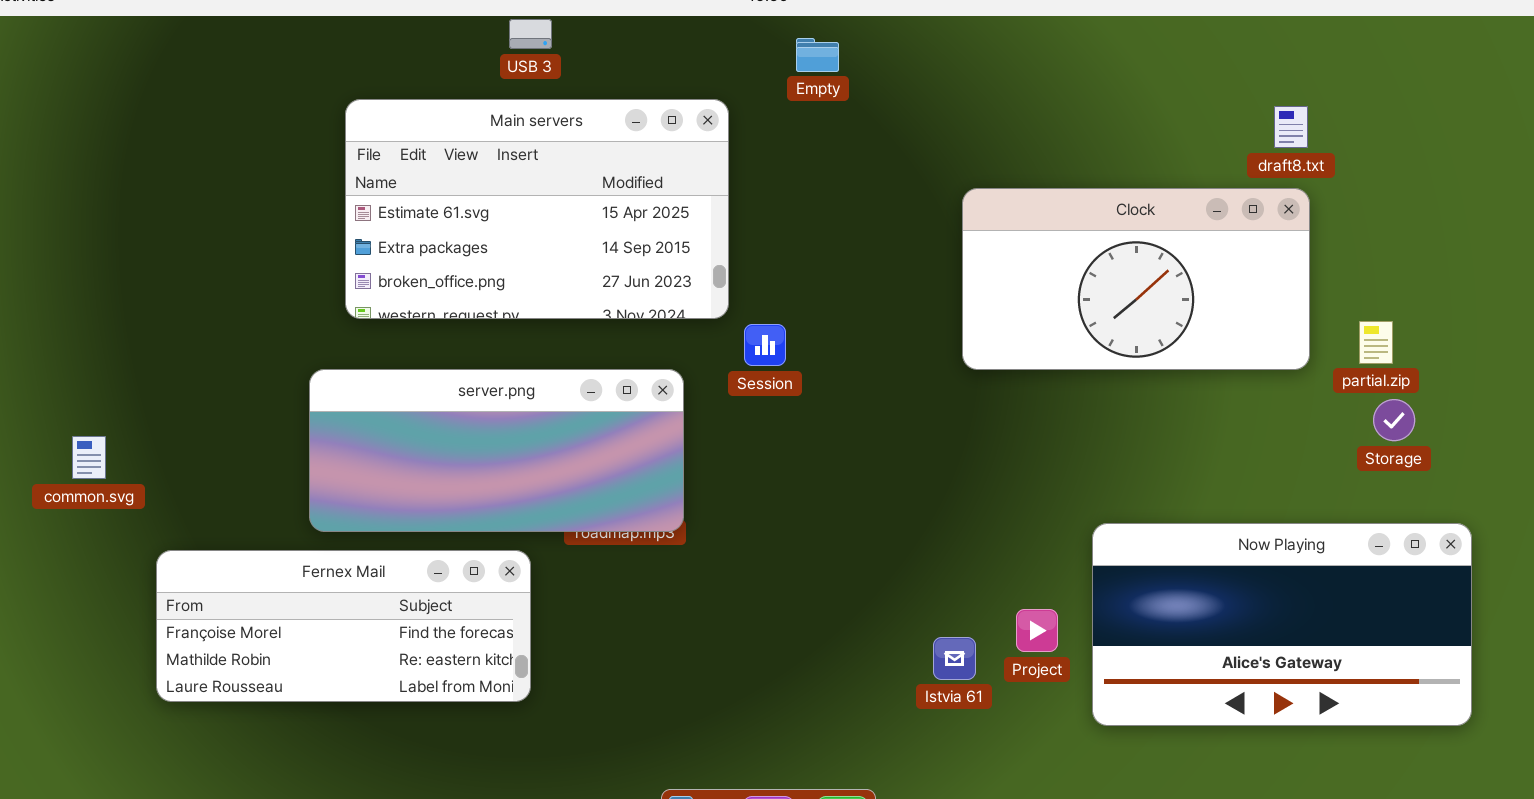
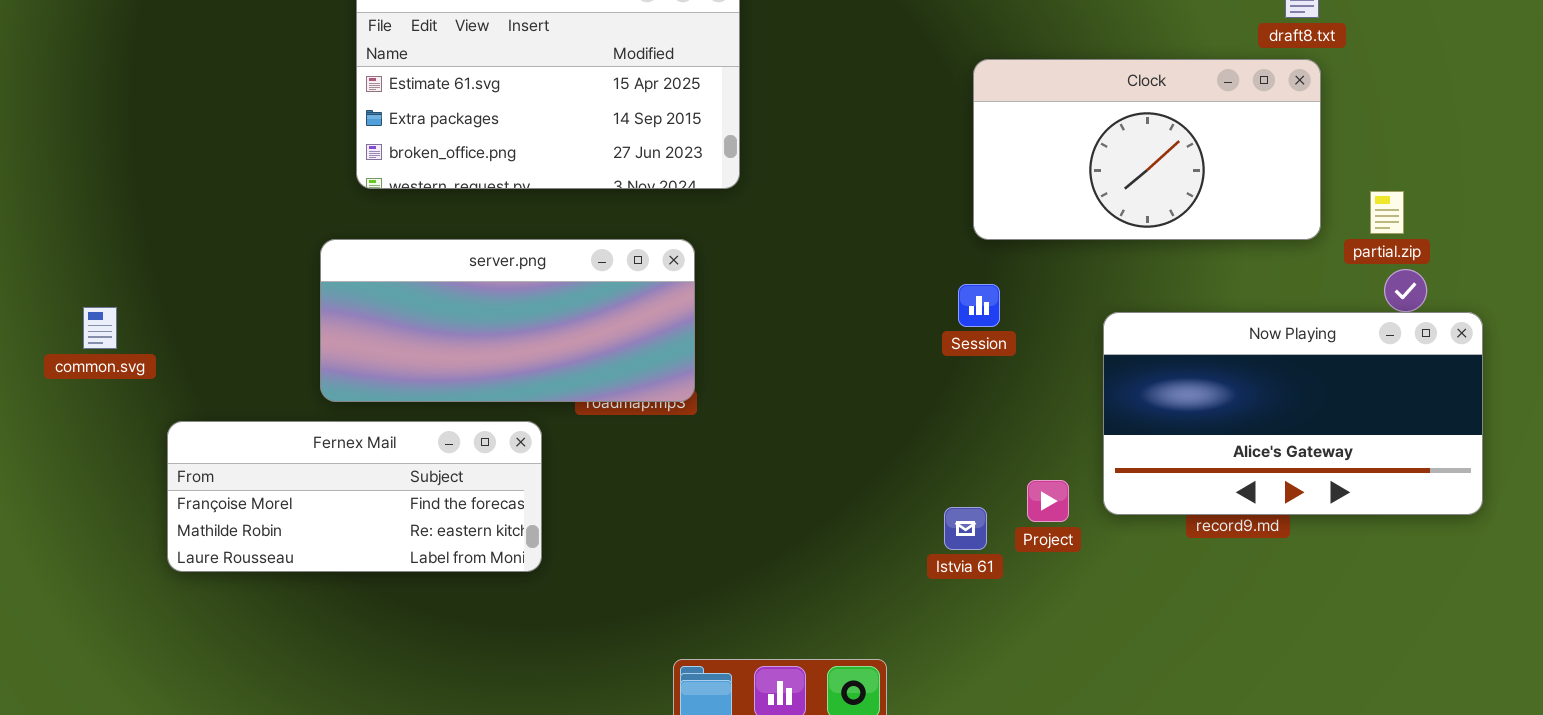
Session: [744,324,786,366] -> [958,284,1000,327], moved
Now Playing: [1092,523,1472,726] -> [1103,312,1483,515], moved

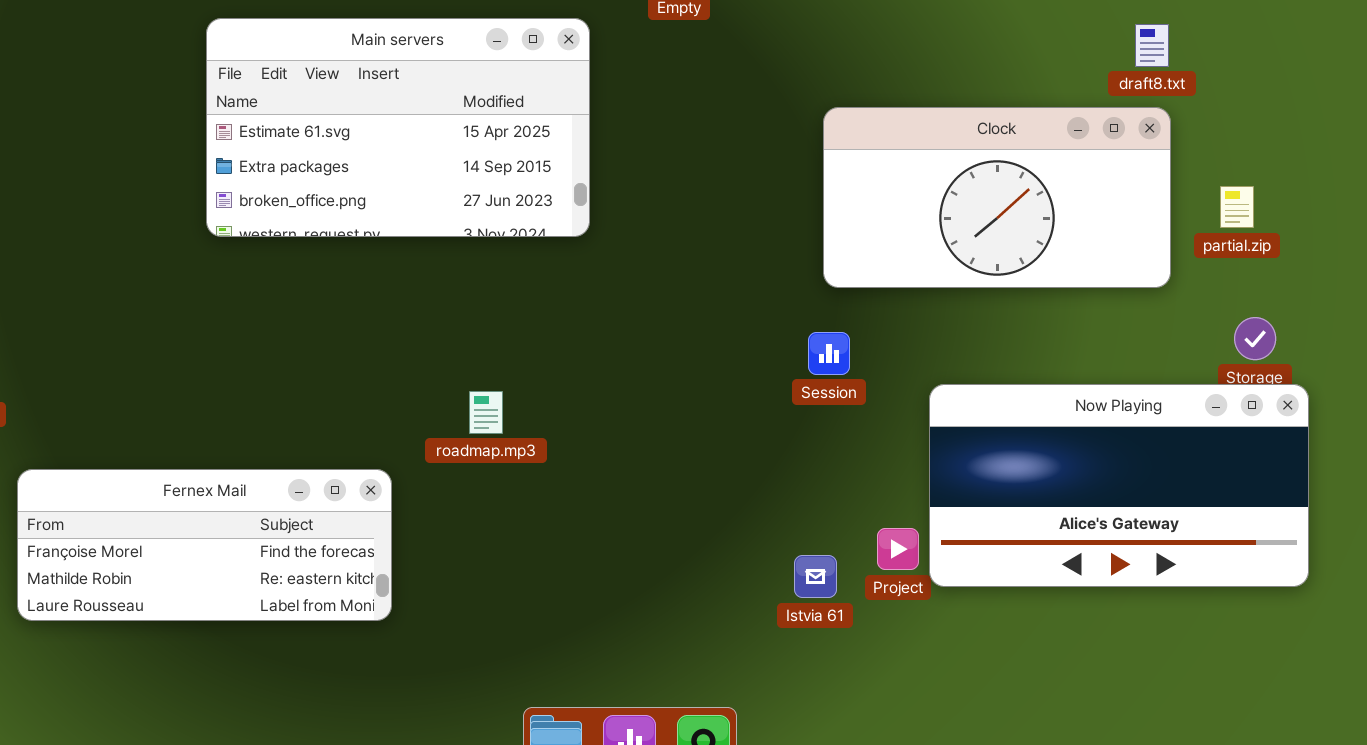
partial.zip: [1370,191,1404,234] -> [1220,186,1254,228], moved
server.png: [320,239,695,402] -> none, closed
Now Playing: [1103,312,1483,515] -> [929,384,1309,587], moved

